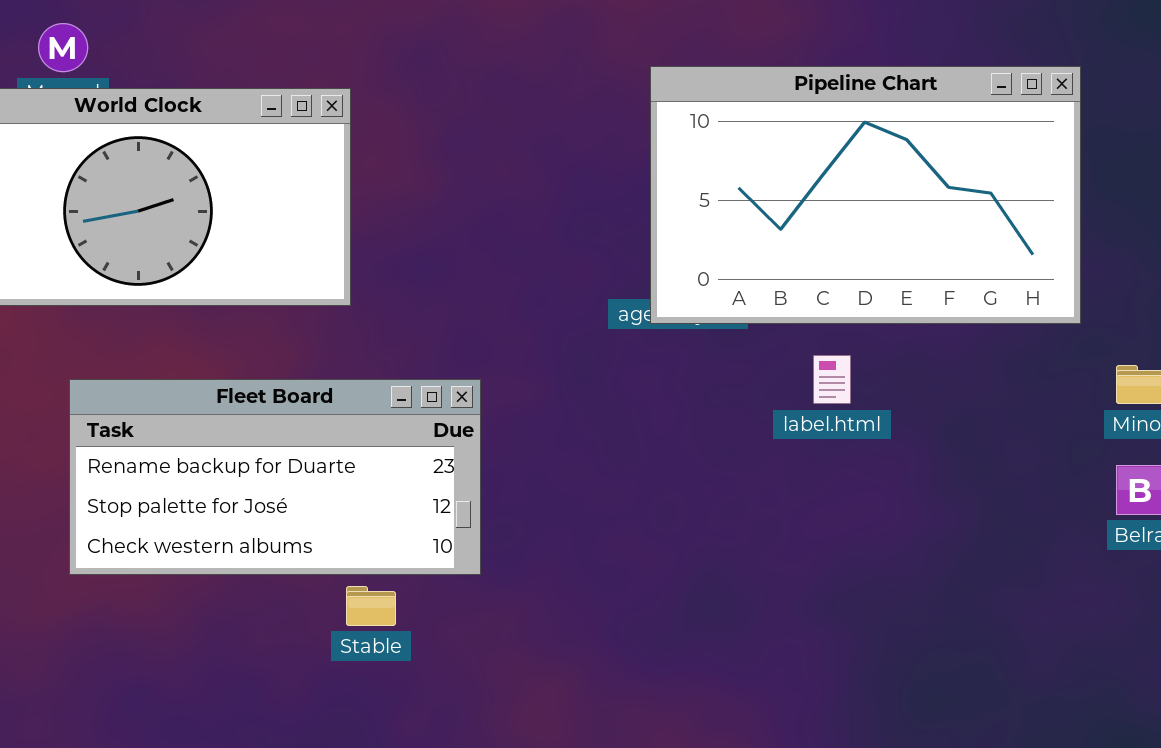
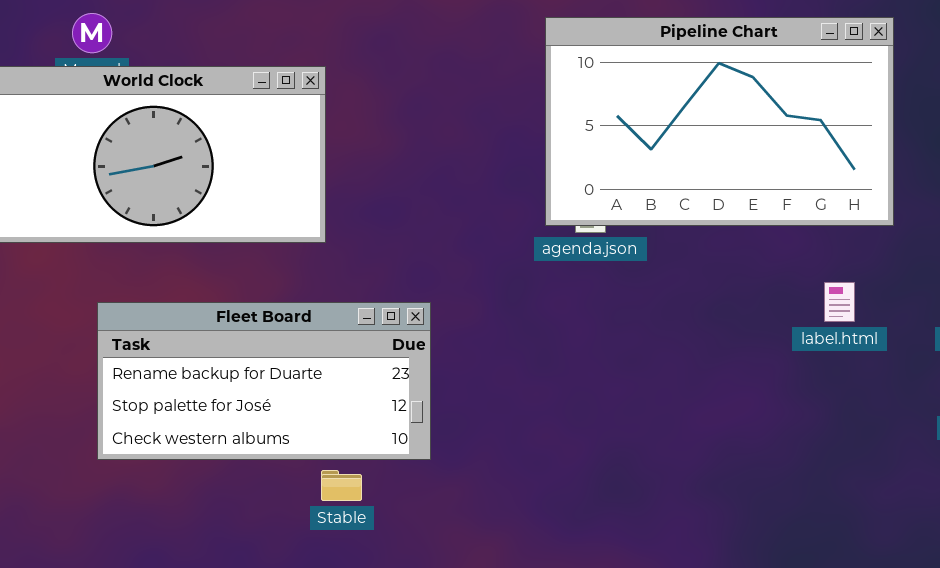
Pipeline Chart: [650,66,1081,324] -> [545,17,894,226], moved
label.html: [813,355,851,404] -> [824,282,855,322], moved

